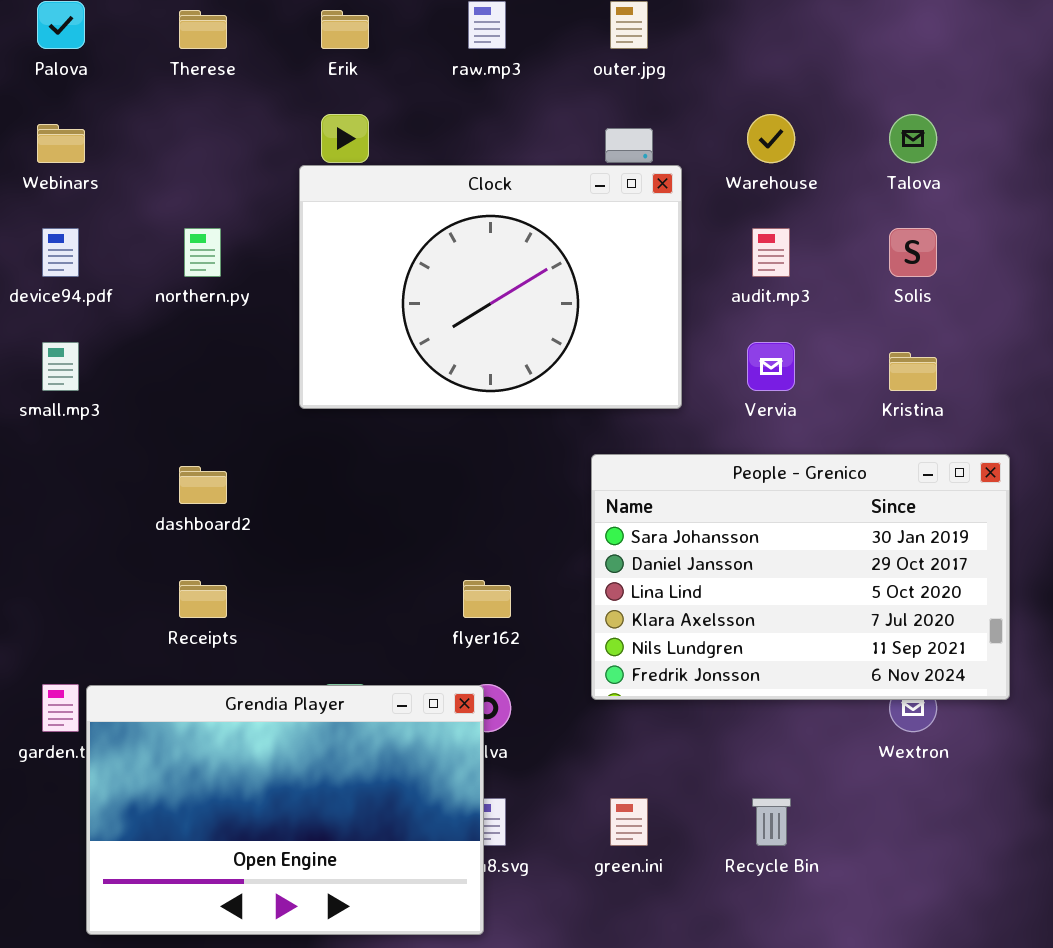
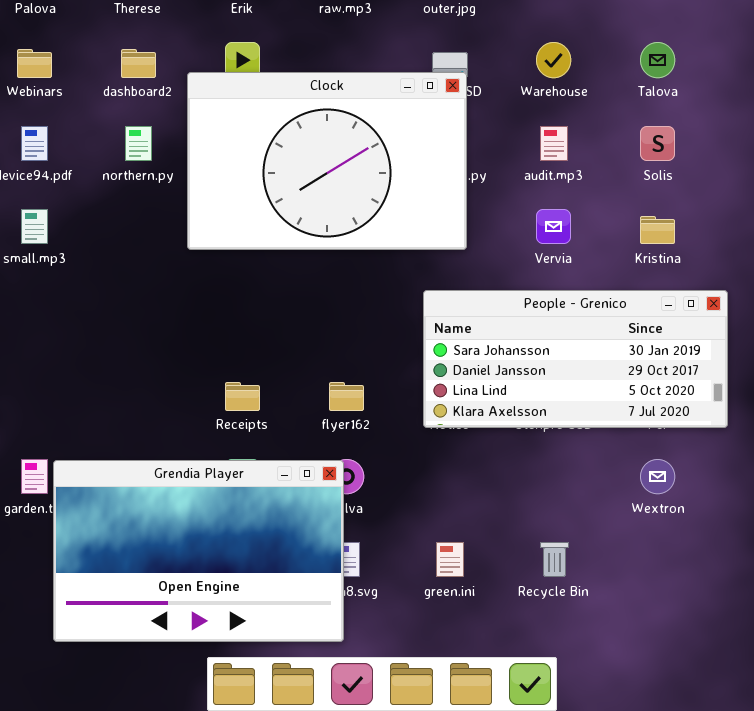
Clock: [299,165,682,409] -> [187,72,467,250], moved
People - Grenico: [591,454,1010,700] -> [423,290,728,428], resized
dashboard2: [179,466,227,504] -> [121,49,156,78], moved
Receipts: [179,580,227,618] -> [225,382,260,411], moved

